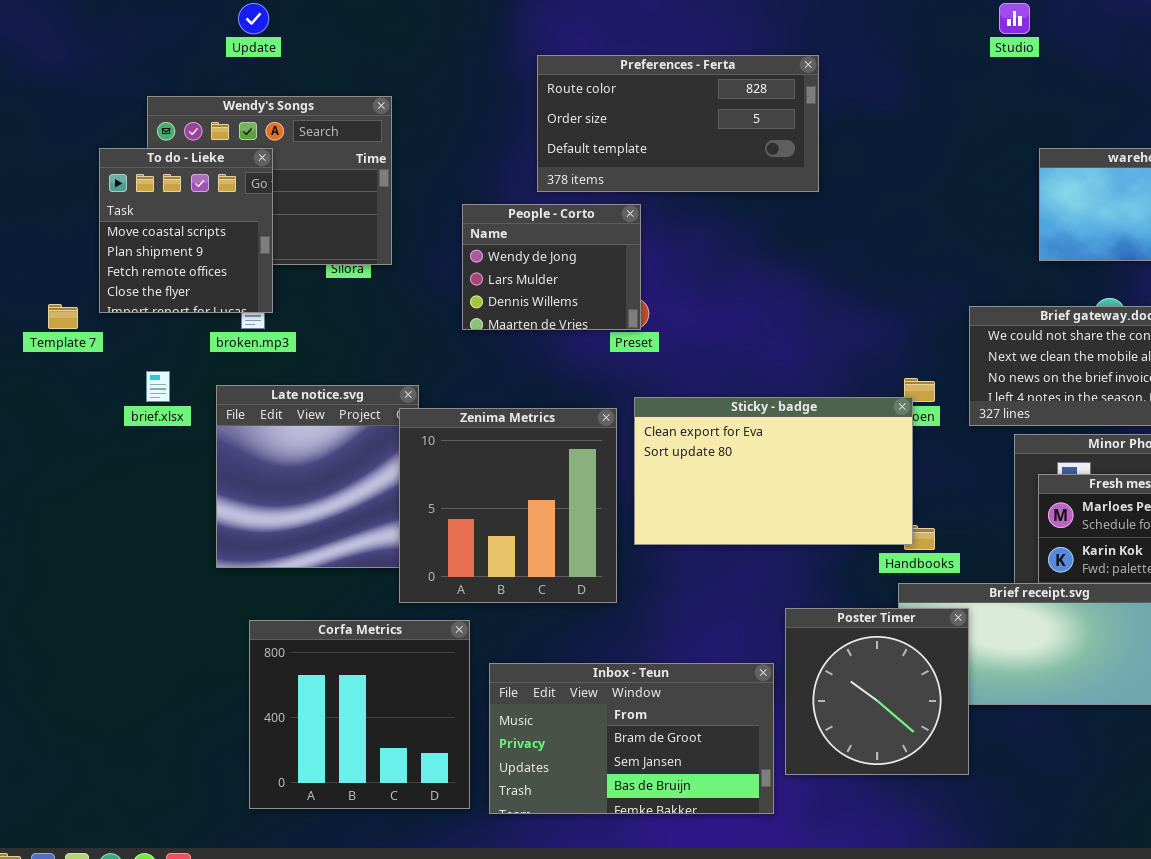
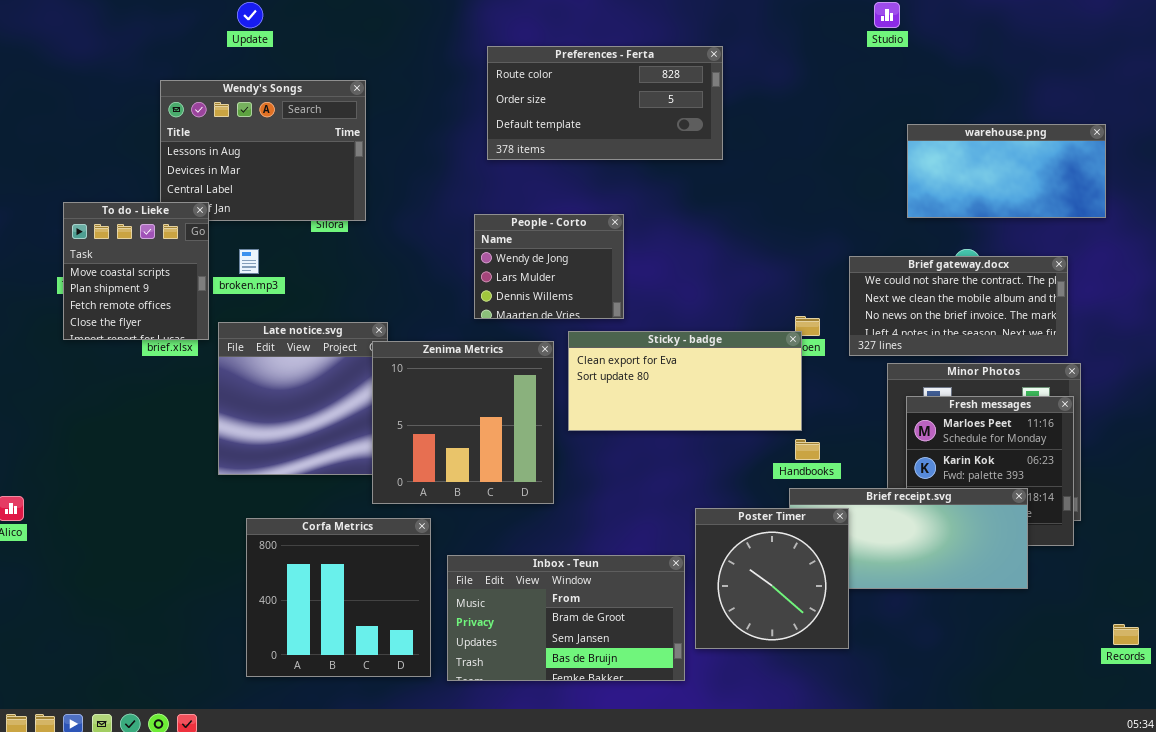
To do - Lieke: [99,148,273,313] -> [63,202,209,340], moved
People - Corto: [462,204,641,330] -> [474,214,624,319], moved
Sticky - badge: [634,397,913,545] -> [568,331,802,431], resized

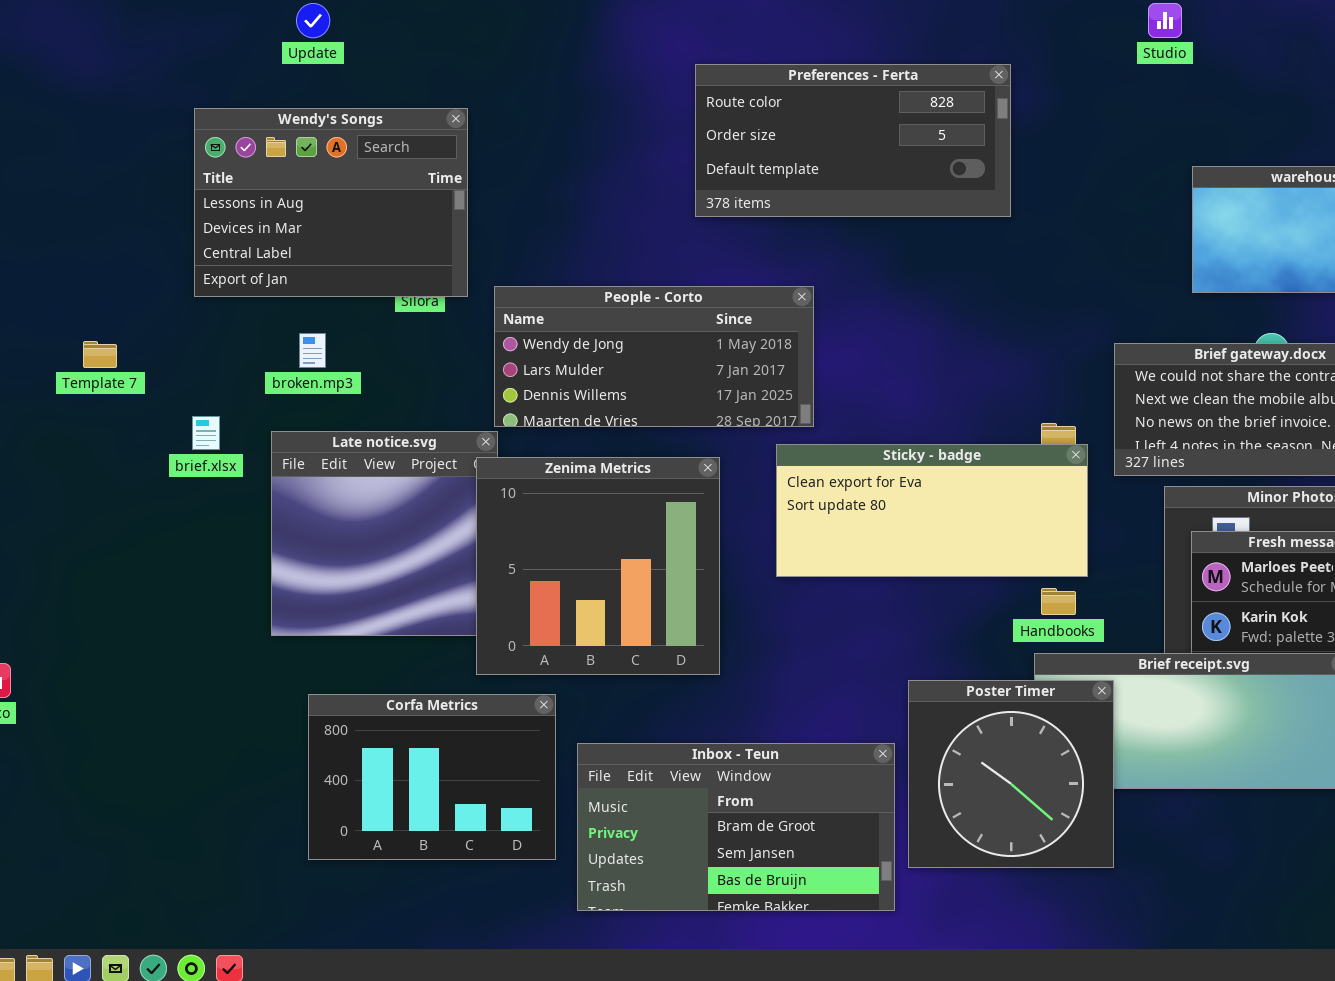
Preferences - Ferta: [487,46,723,160] -> [695,64,1011,217], moved
To do - Lieke: [63,202,209,340] -> none, closed
People - Corto: [474,214,624,319] -> [494,286,814,427], resized
Sticky - badge: [568,331,802,431] -> [776,444,1088,577], moved
Corfa Metrics: [246,518,431,677] -> [308,694,556,860], resized

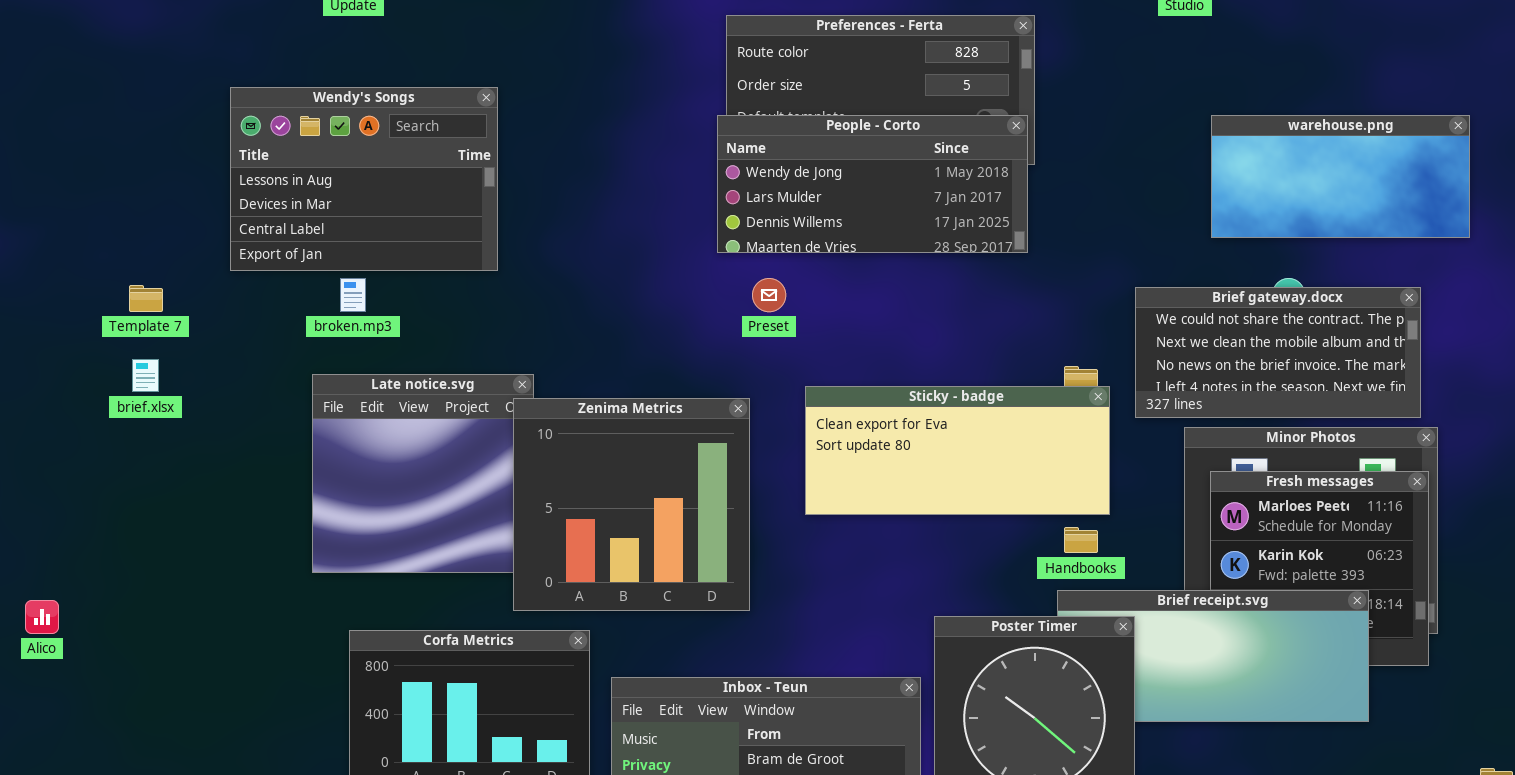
Wendy's Songs: [194,108,468,297] -> [230,87,498,271], moved
People - Corto: [494,286,814,427] -> [717,115,1028,253], moved
brief.xlsx: [192,416,220,450] -> [132,359,159,392], moved

